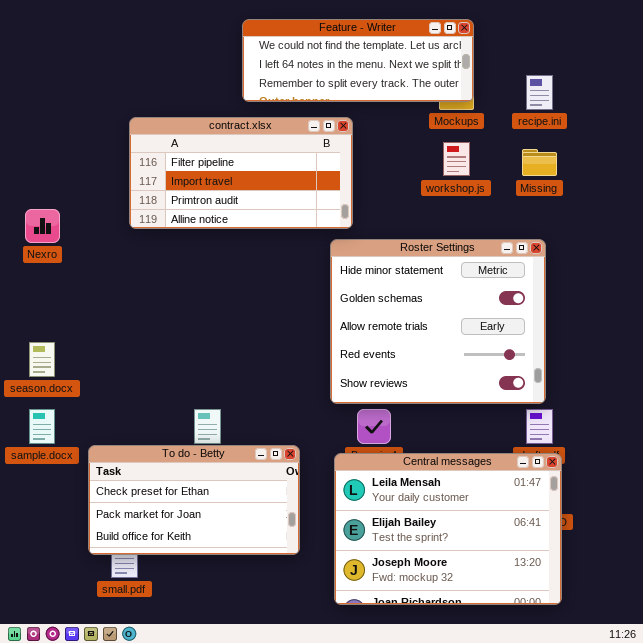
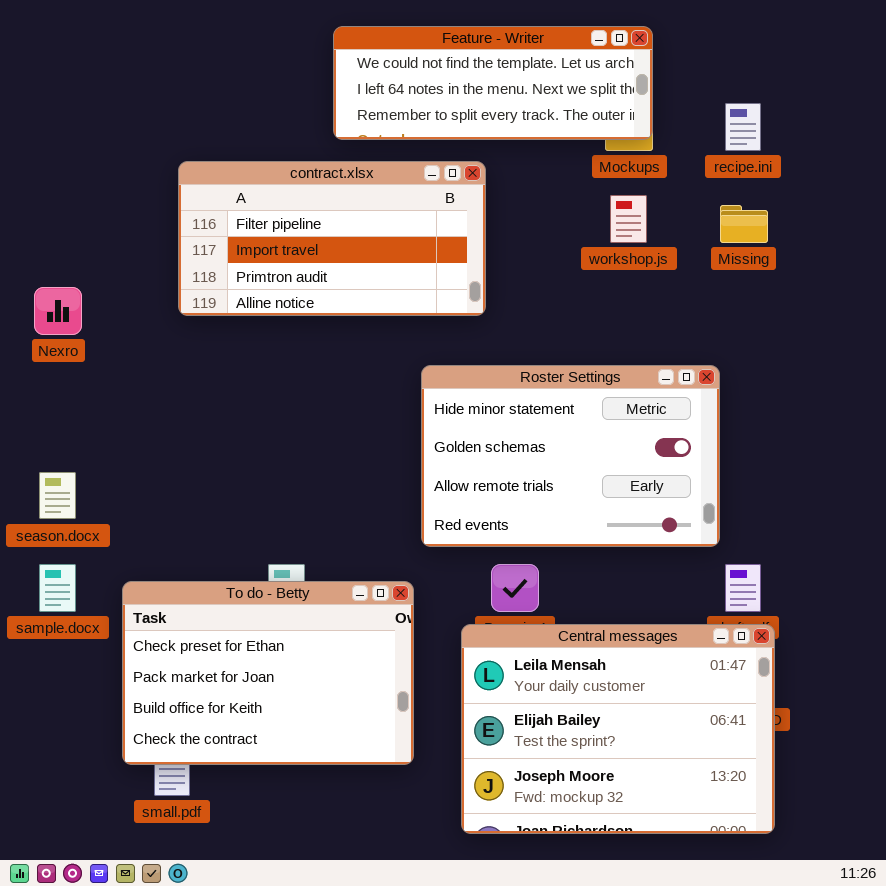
Roster Settings: [330,239,546,404] -> [421,365,720,547], moved, resized
To do - Betty: [88,445,300,555] -> [122,581,414,765], resized

